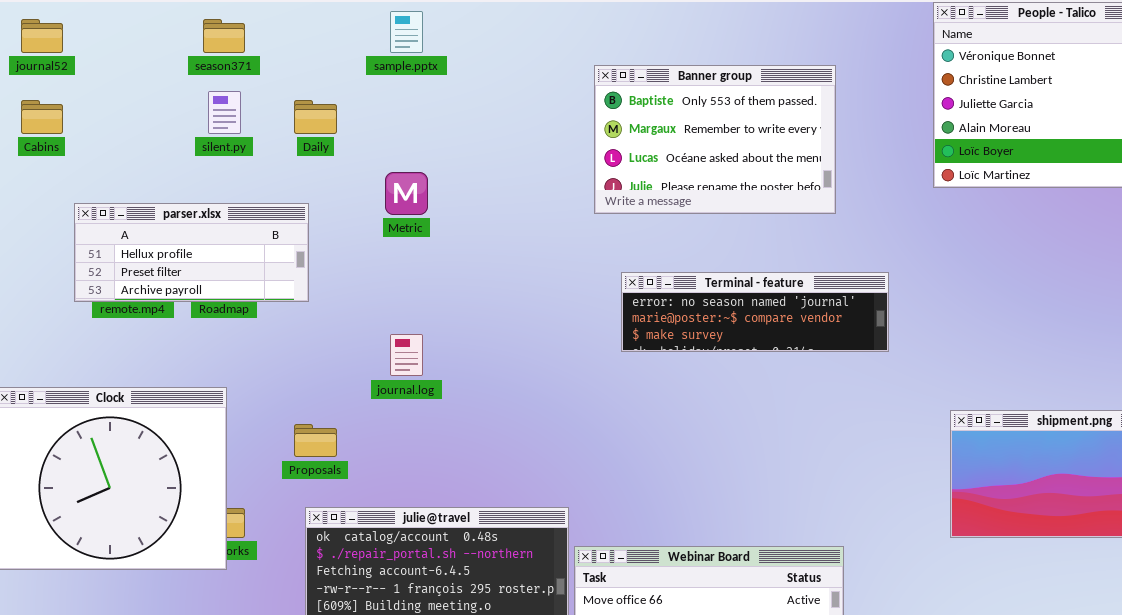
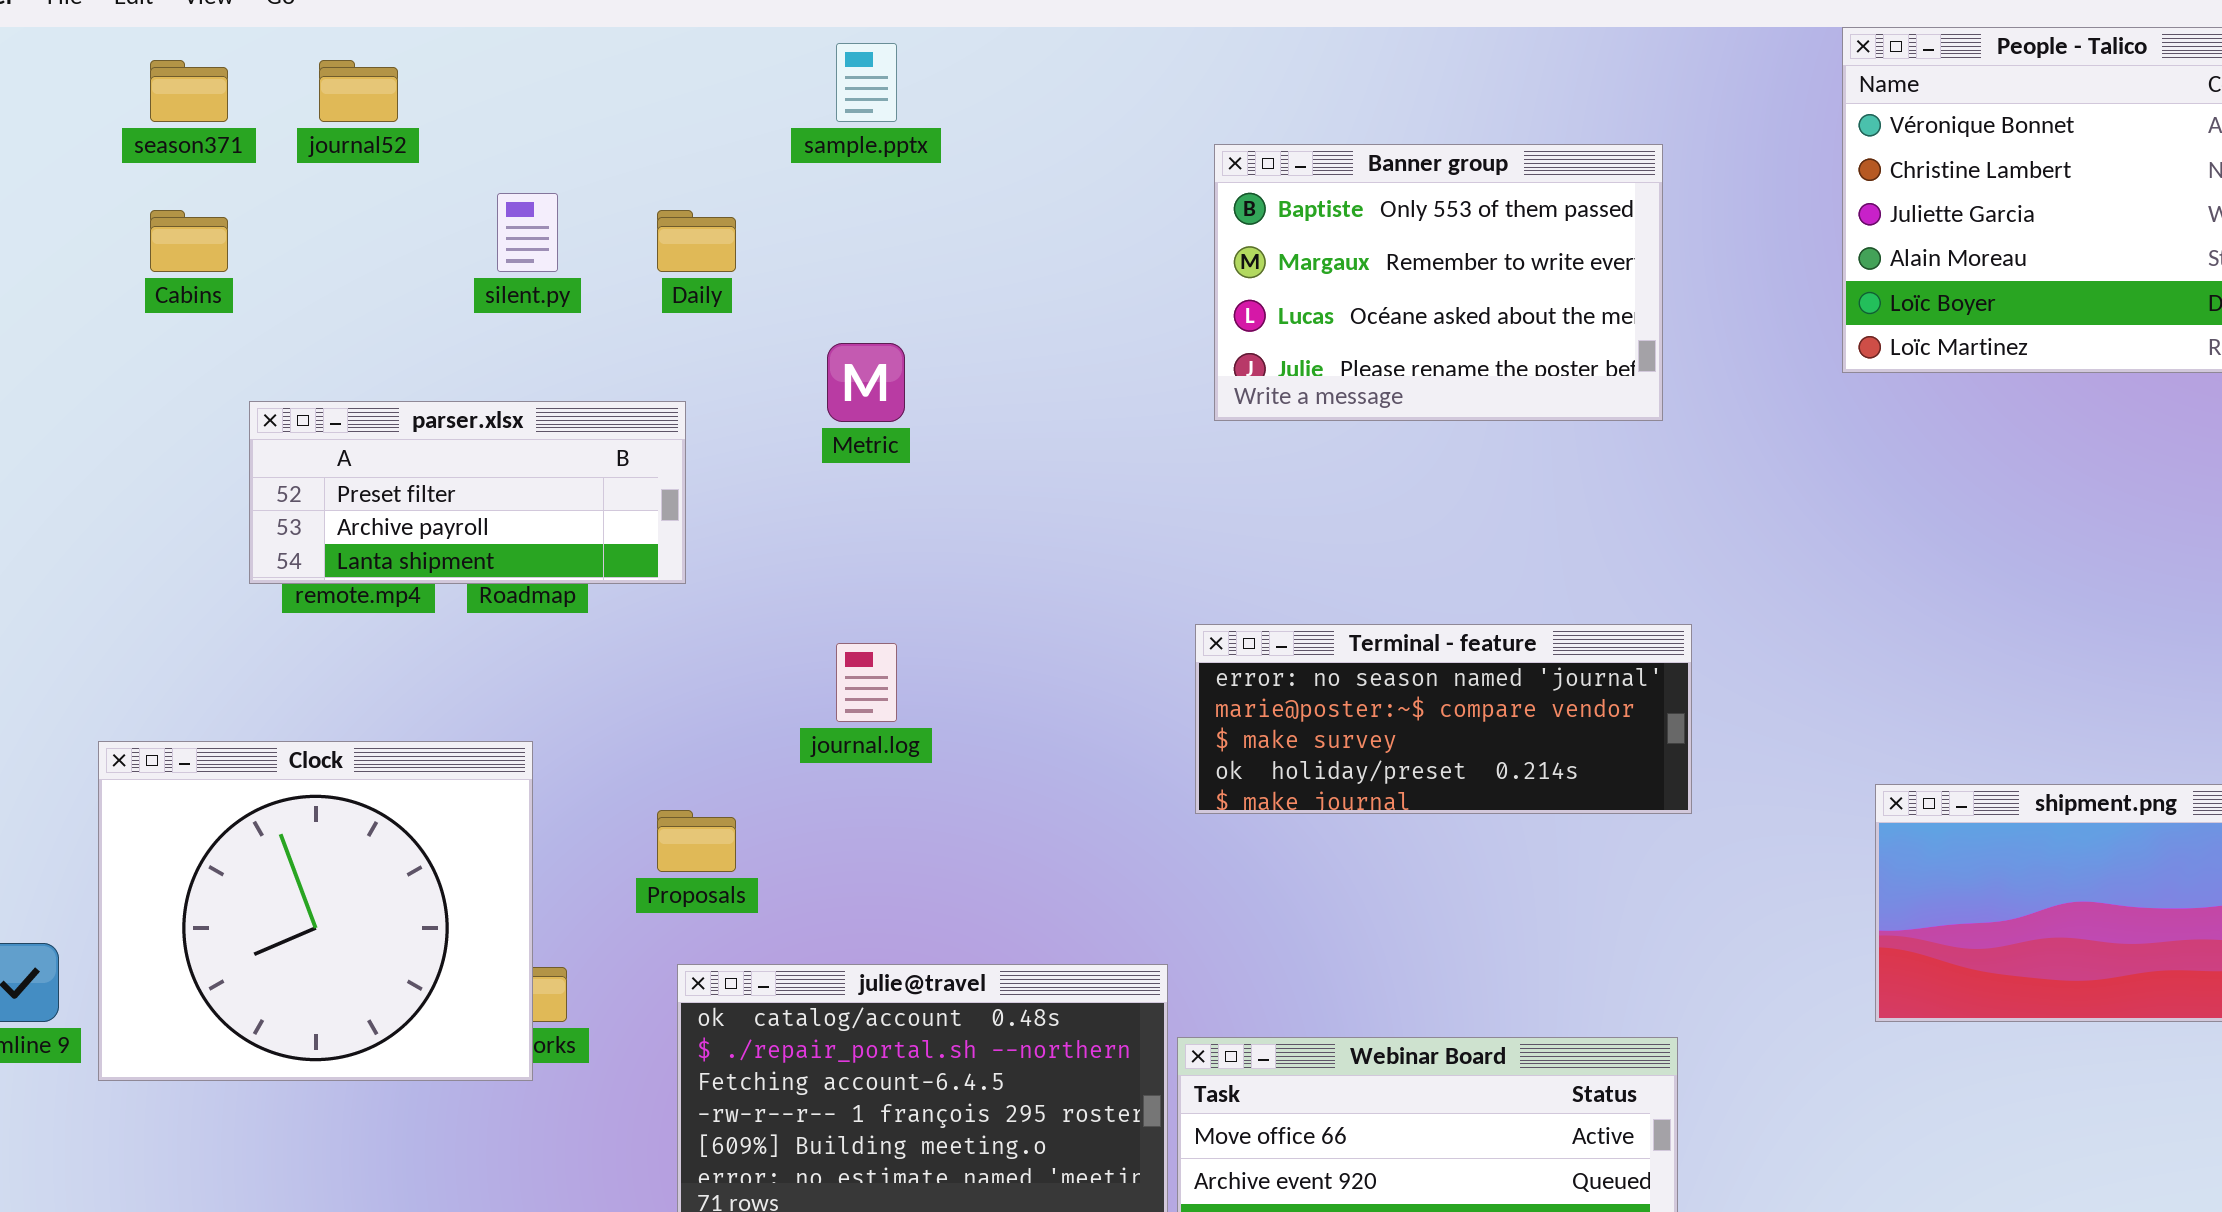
journal52: [21,19,63,53] -> [319,60,398,122], moved
season371: [203,19,245,53] -> [150,60,228,122], moved
parser.xlsx: [74,203,309,302] -> [249,401,686,584], scrolled down 1 row
Terminal - feature: [621,272,889,352] -> [1195,624,1692,814], moved, resized

